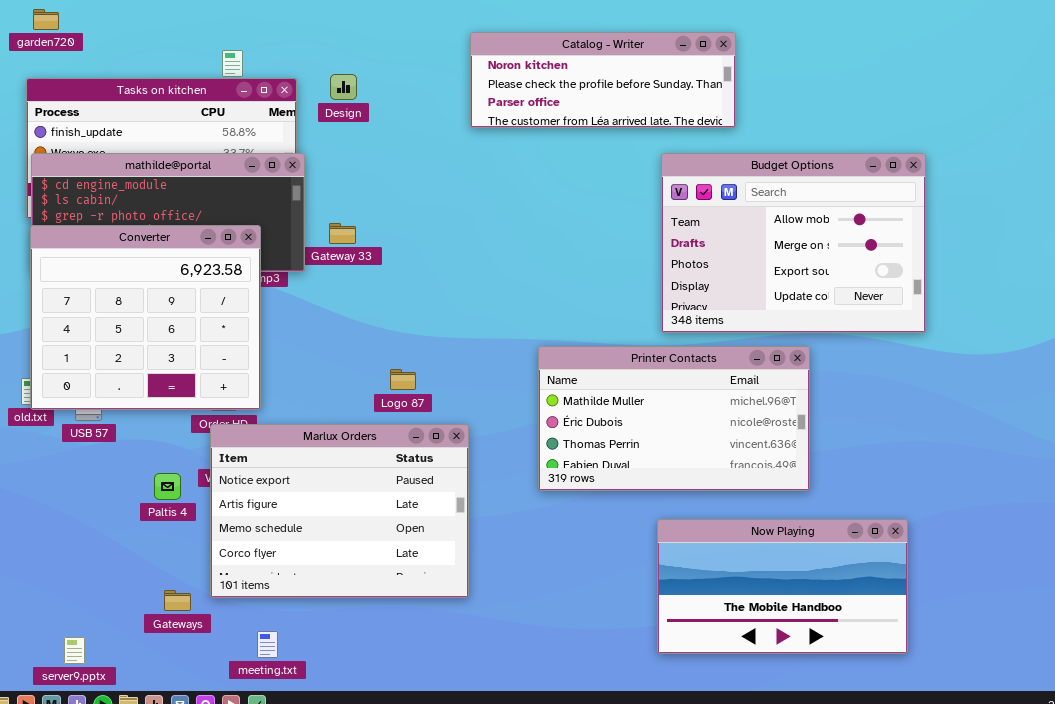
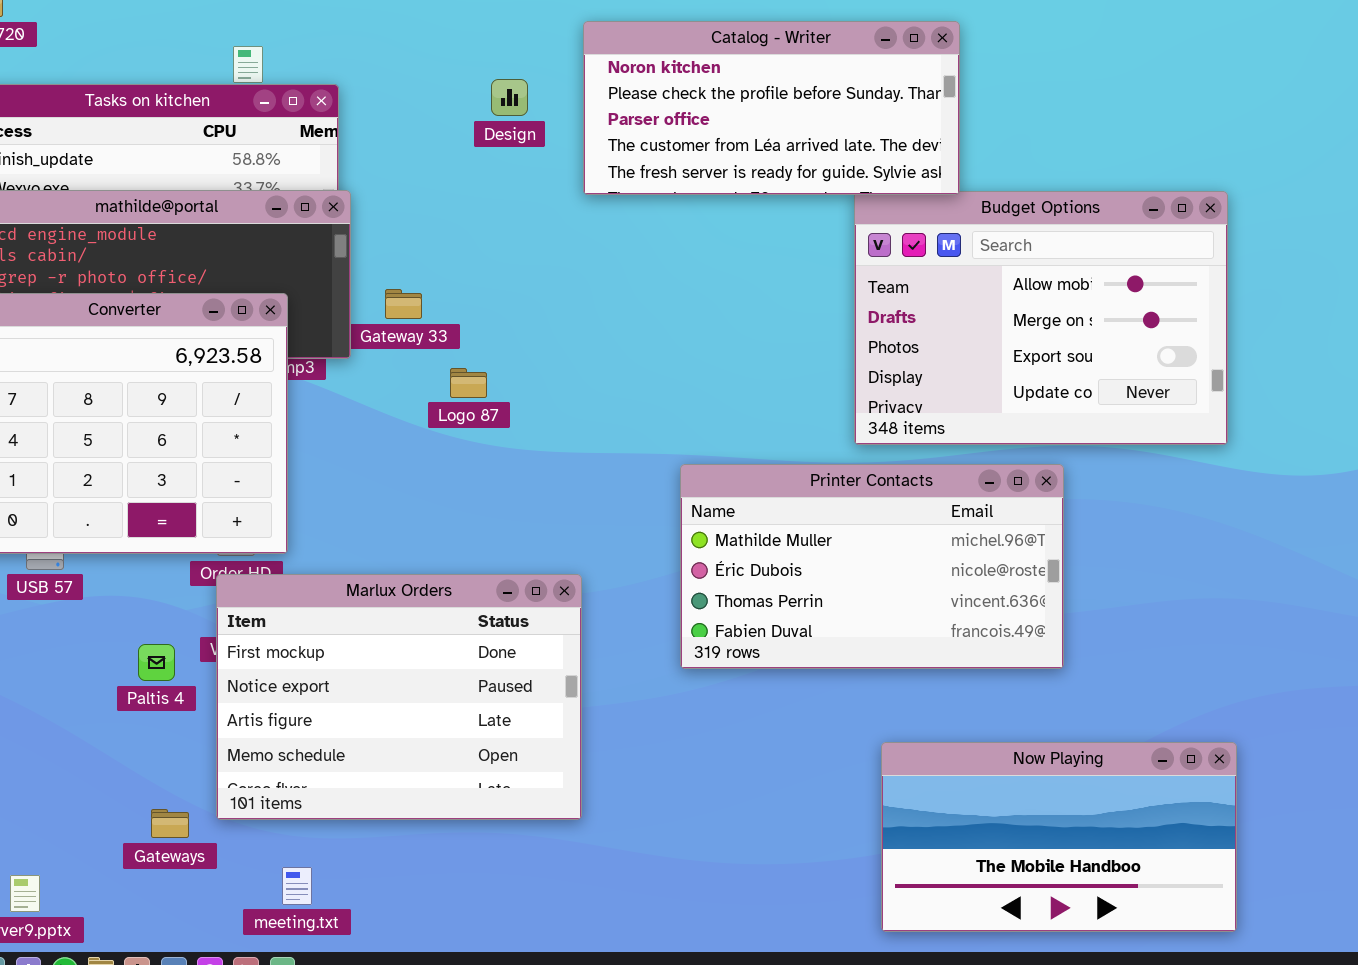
Catalog - Writer: [470,32,736,128] -> [583,21,960,195], resized
Design: [330,74,357,100] -> [491,79,528,116], moved
Logo 87: [390,369,416,390] -> [450,368,487,398], moved
Marlux Orders: [210,424,469,598] -> [216,574,582,820], scrolled up 1 row
Now Playing: [657,519,908,654] -> [881,742,1237,932], moved

